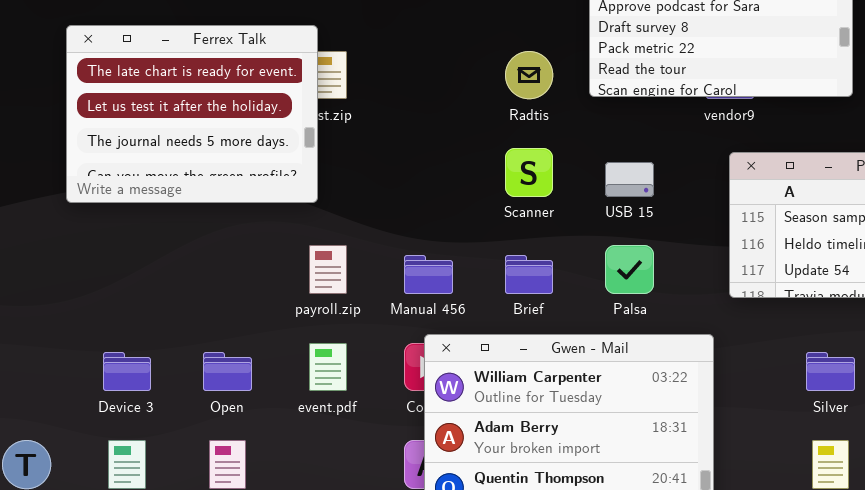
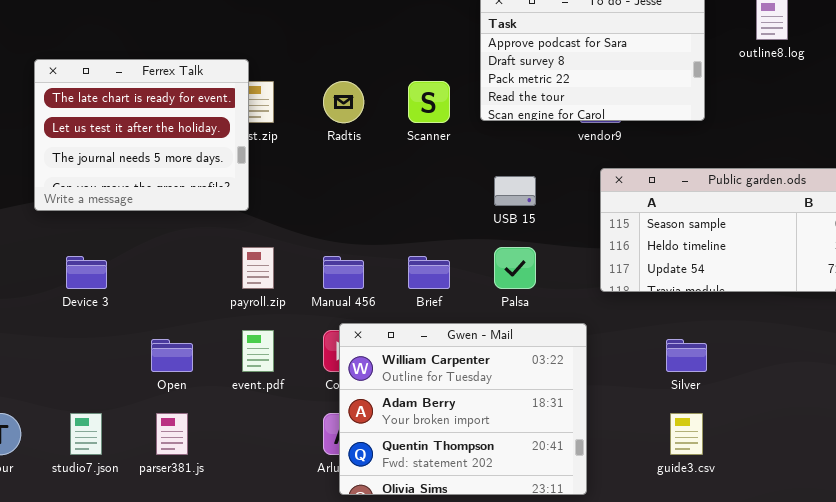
Radtis: [505,51,553,99] -> [323,81,364,123], moved
Scanner: [505,148,553,197] -> [408,81,450,123], moved
Device 3: [103,352,151,391] -> [66,256,107,289], moved

